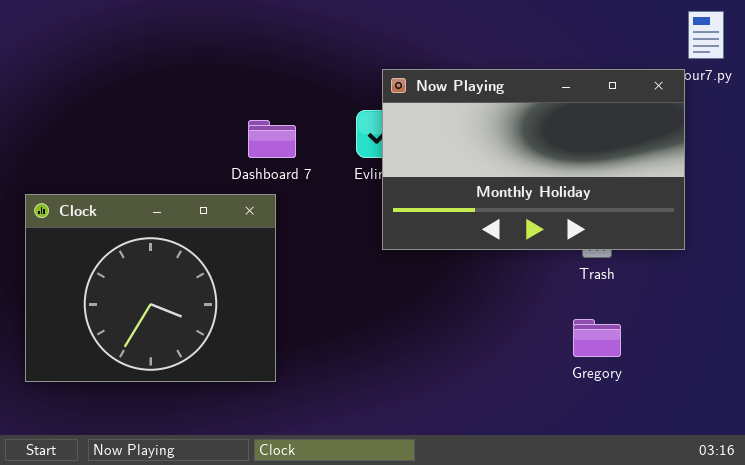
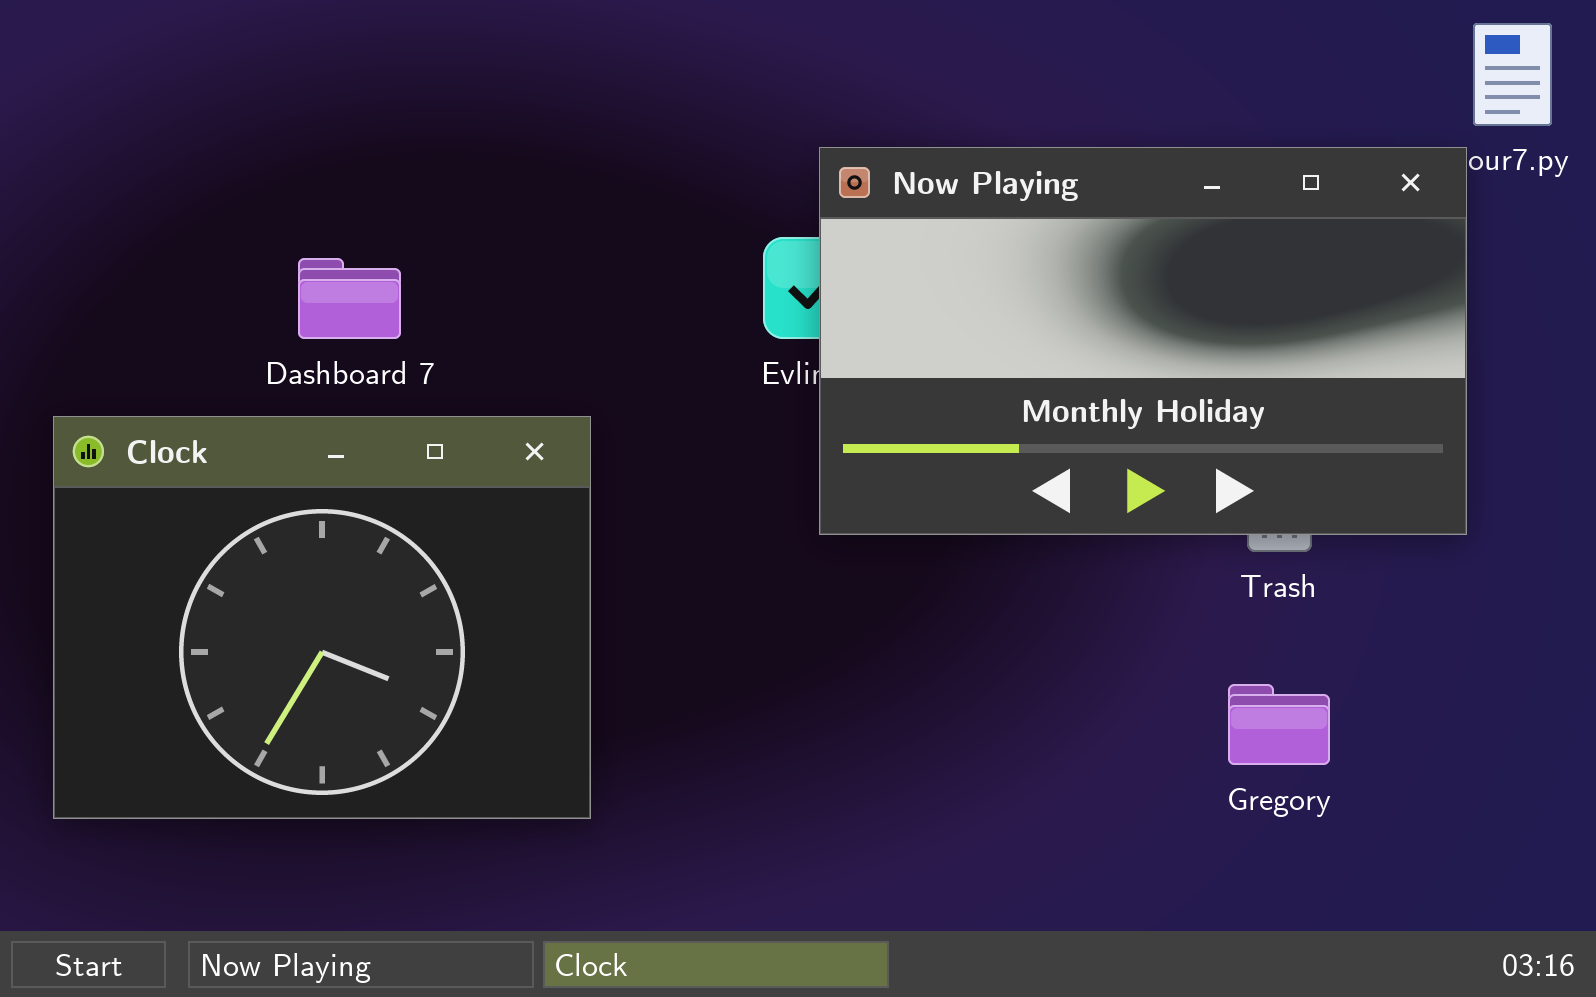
Dashboard 7: [248,120,296,158] -> [298,258,401,339], moved

